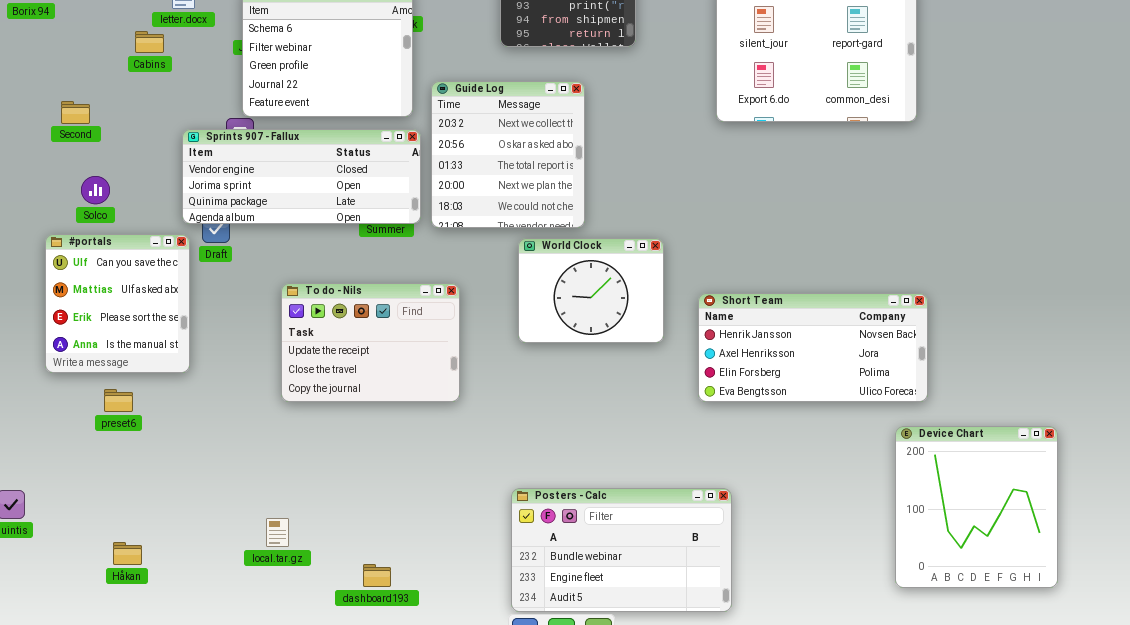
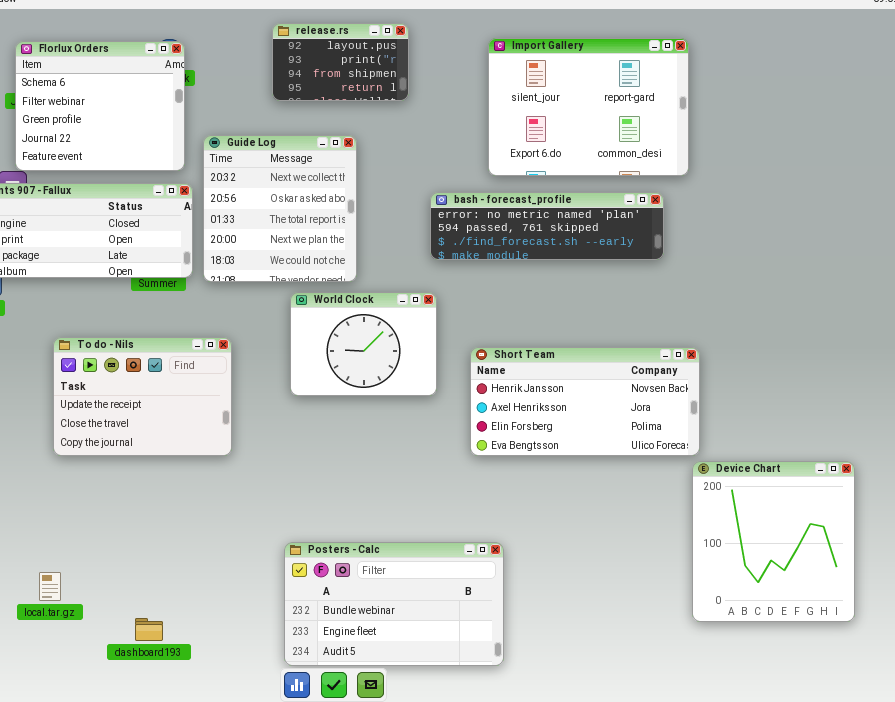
bash - forecast_profile: none -> [430,192,664,260], opened
Device Chart: [895,426,1058,588] -> [692,461,855,622], moved

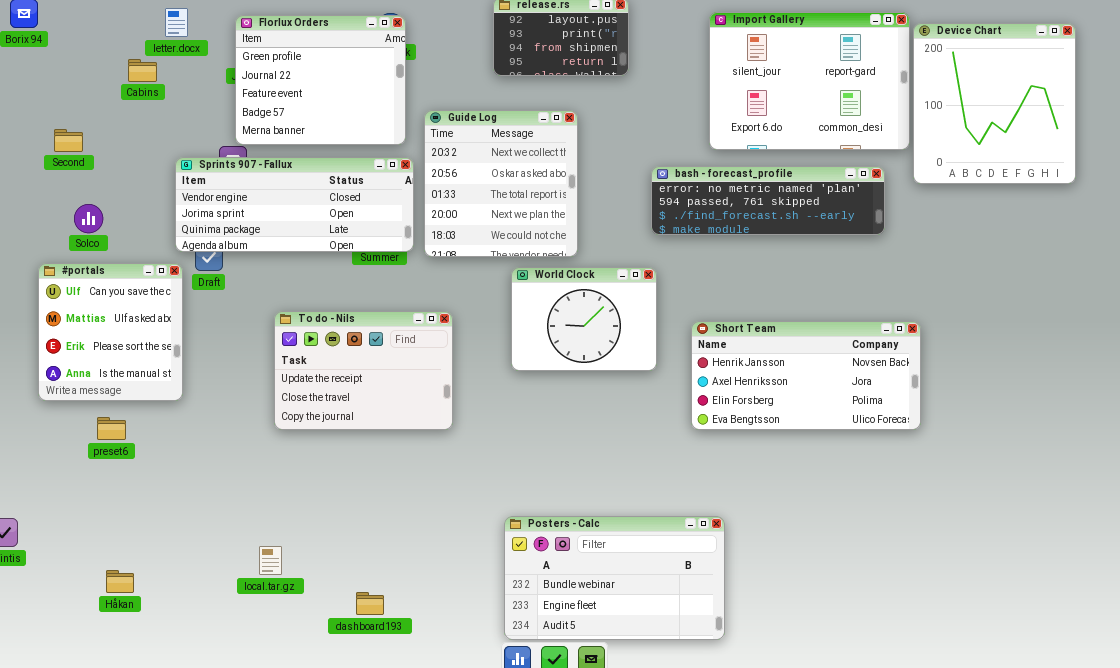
Florlux Orders: [15,41,185,171] -> [235,15,406,145], scrolled down 2 rows
Device Chart: [692,461,855,622] -> [913,23,1076,184], moved

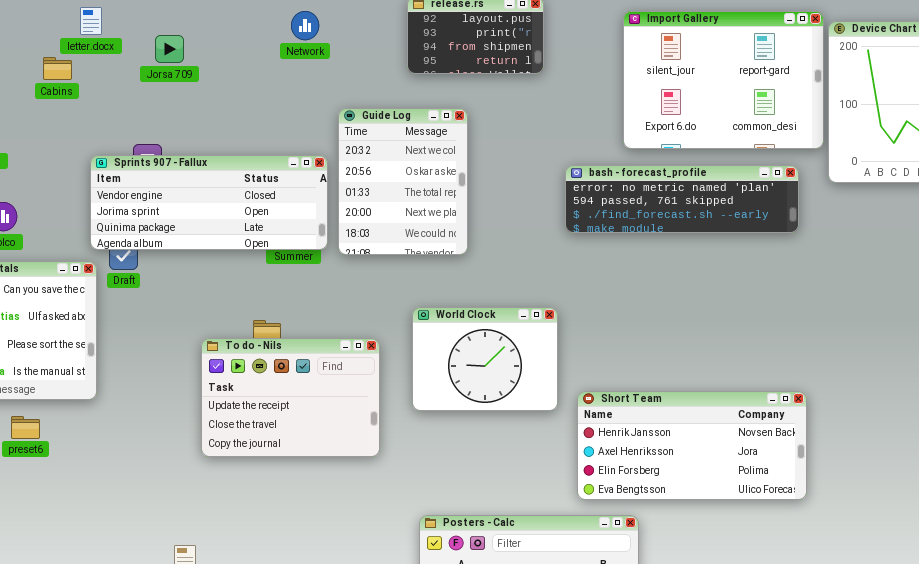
Florlux Orders: [235,15,406,145] -> none, closed
Guide Log: [424,110,578,257] -> [338,108,468,255], resized
World Clock: [511,267,657,371] -> [412,307,558,411], moved
To do - Nils: [274,311,453,430] -> [201,338,380,457], moved
Short Team: [691,321,921,430] -> [577,391,807,500], moved

